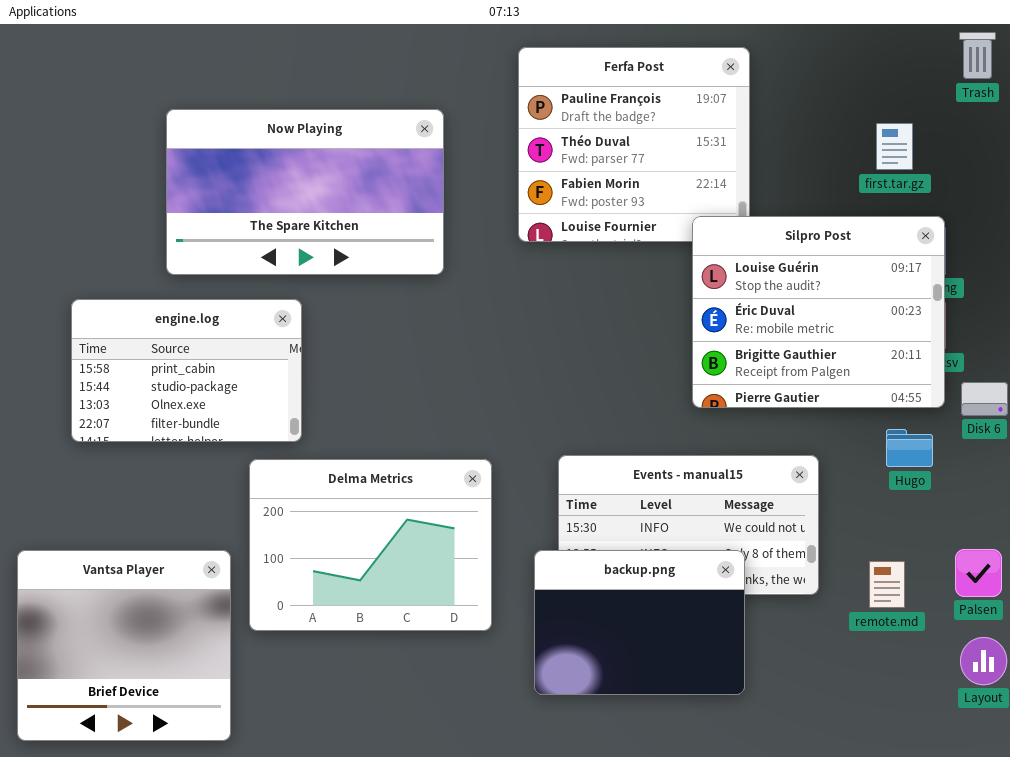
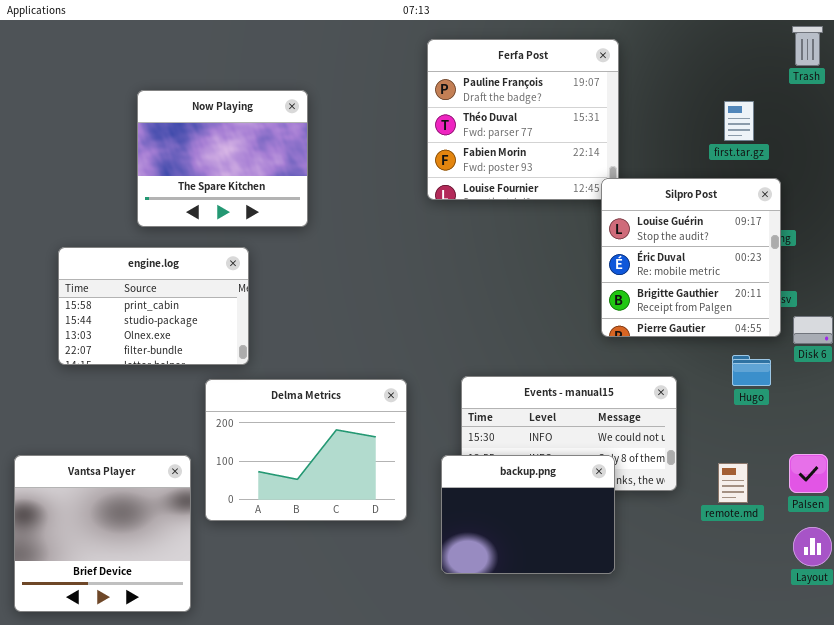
Now Playing: [166,109,444,275] -> [137,90,308,227], resized
Silpro Post: [692,216,945,408] -> [601,178,781,337], resized

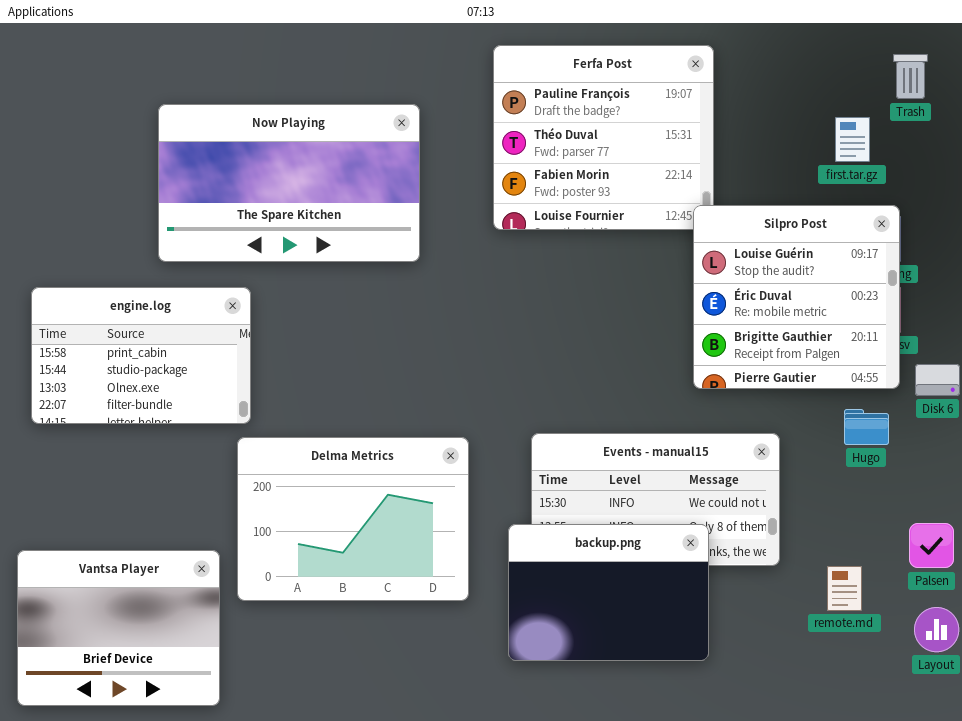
Trash: [792,26,823,66] -> [893,54,928,99], moved
Now Playing: [137,90,308,227] -> [158,104,420,262], resized
engine.log: [58,247,249,365] -> [31,287,251,424], moved
Vantsa Player: [14,455,191,612] -> [17,550,220,706], resized
remote.md: [718,463,748,503] -> [827,566,862,611], moved

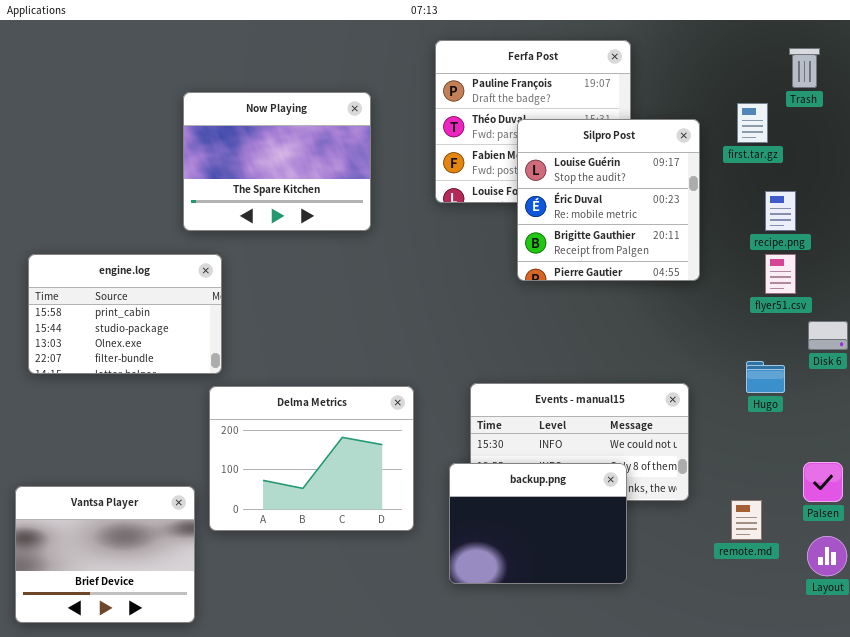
Now Playing: [158,104,420,262] -> [183,92,371,231], resized
Silpro Post: [693,205,900,389] -> [517,119,700,281], moved

